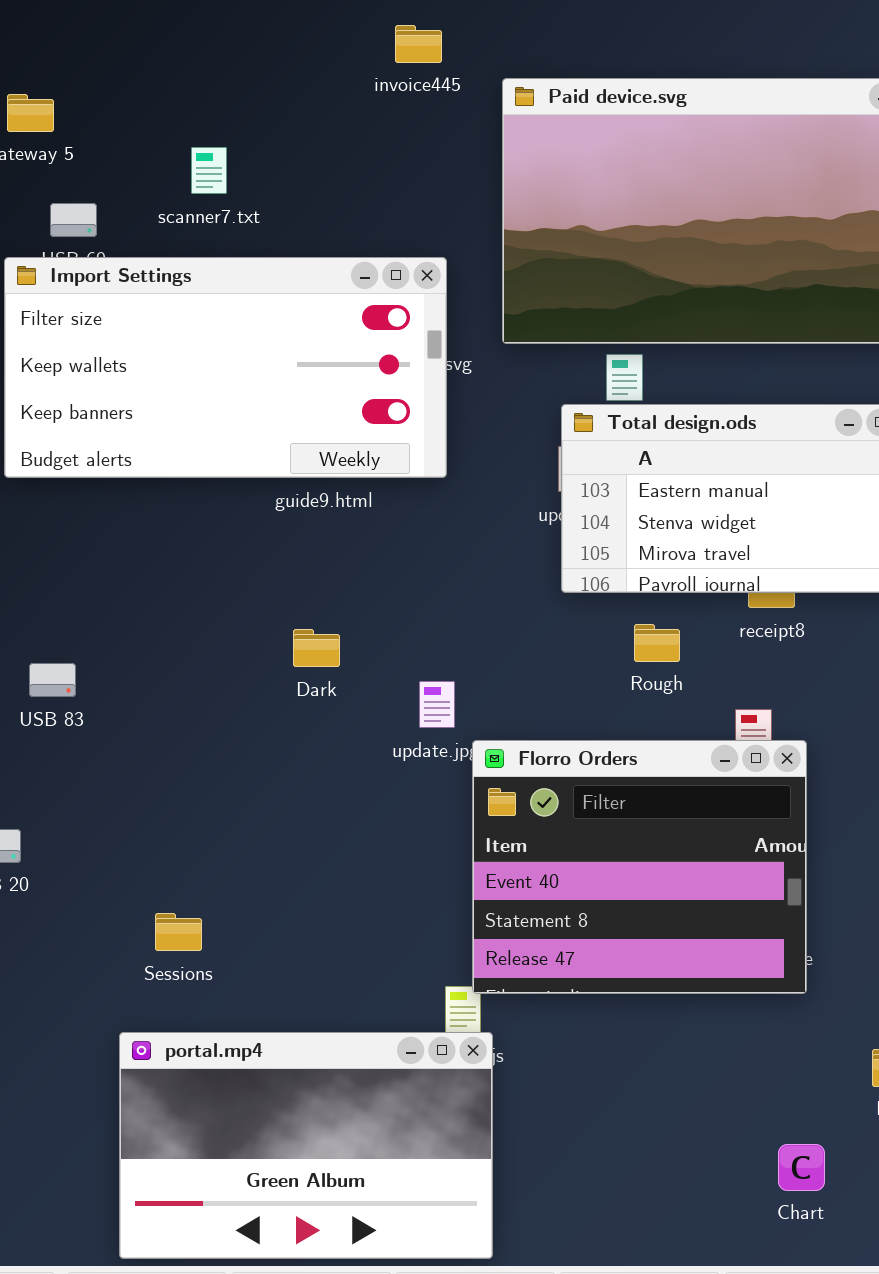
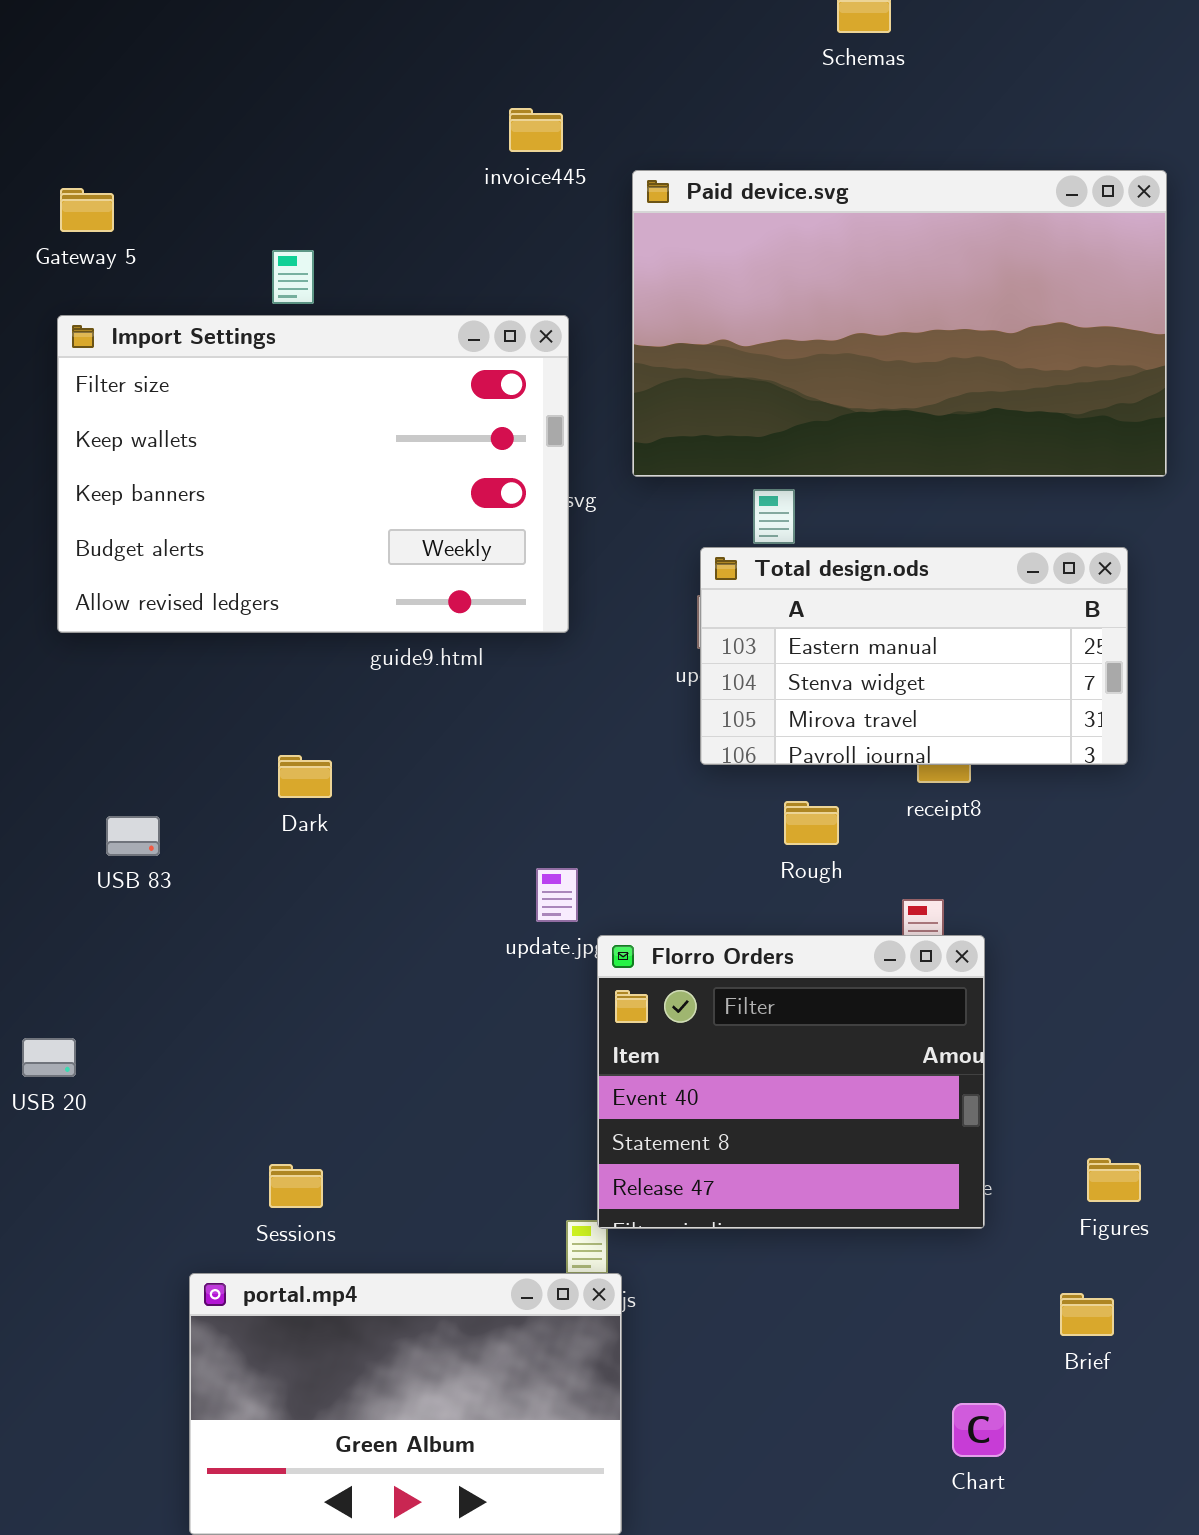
Import Settings: [4,257,447,478] -> [57,315,569,633], resized
Dark: [293,629,340,667] -> [278,755,332,798], moved
USB 83: [29,663,76,697] -> [106,816,160,856], moved
Sessions: [155,913,202,951] -> [269,1164,323,1208], moved

